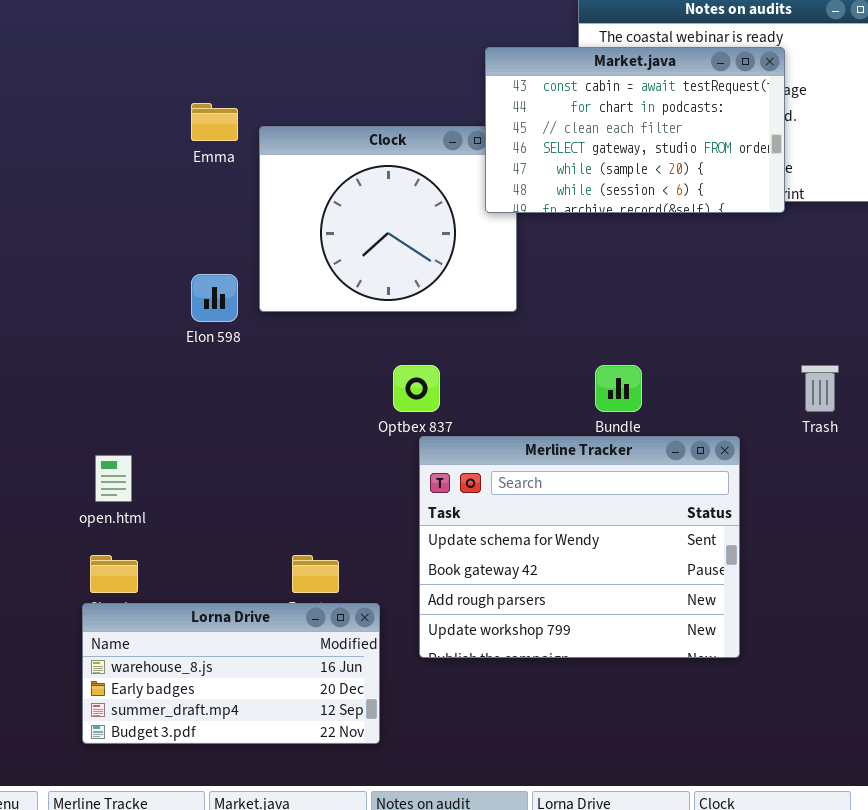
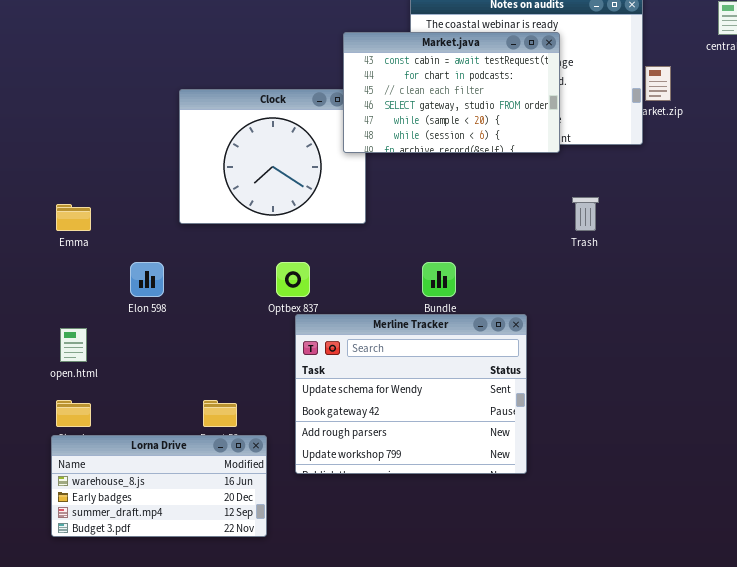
Emma: [191,103,238,141] -> [56,204,91,231], moved
Elon 598: [191,274,238,322] -> [130,262,164,297], moved
Trash: [801,365,839,412] -> [572,197,599,231], moved

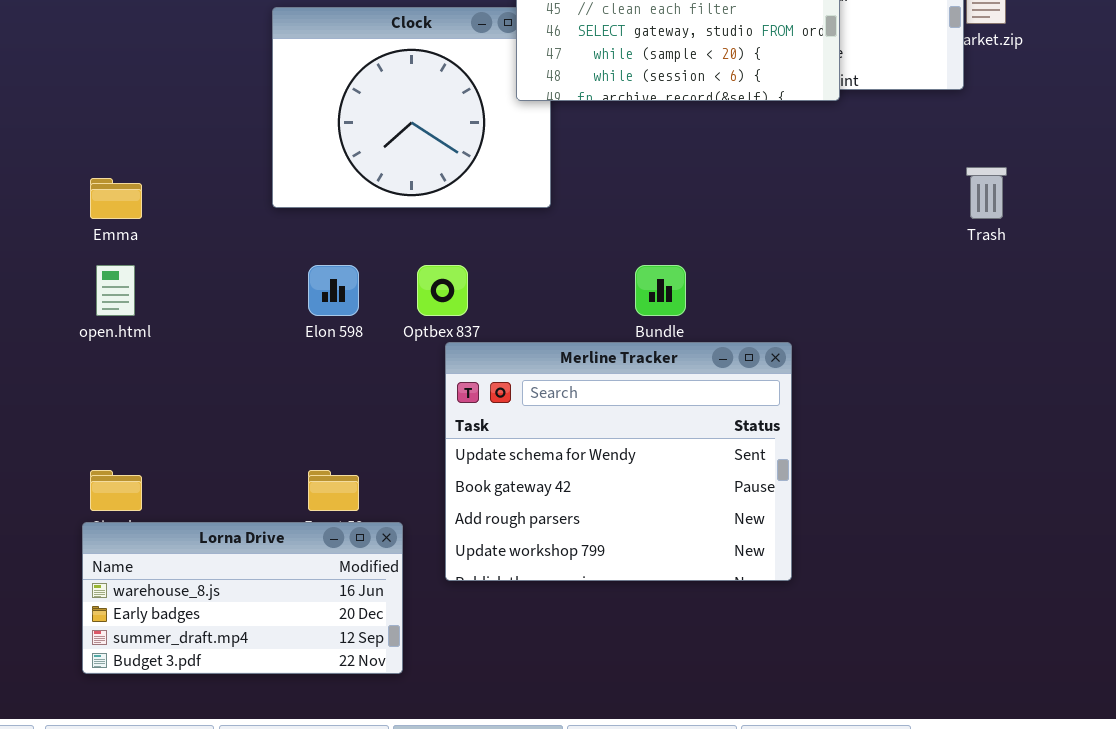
Trash: [572,197,599,231] -> [966,167,1007,219], moved
Elon 598: [130,262,164,297] -> [308,265,359,316], moved
open.html: [60,328,87,362] -> [96,265,135,316], moved

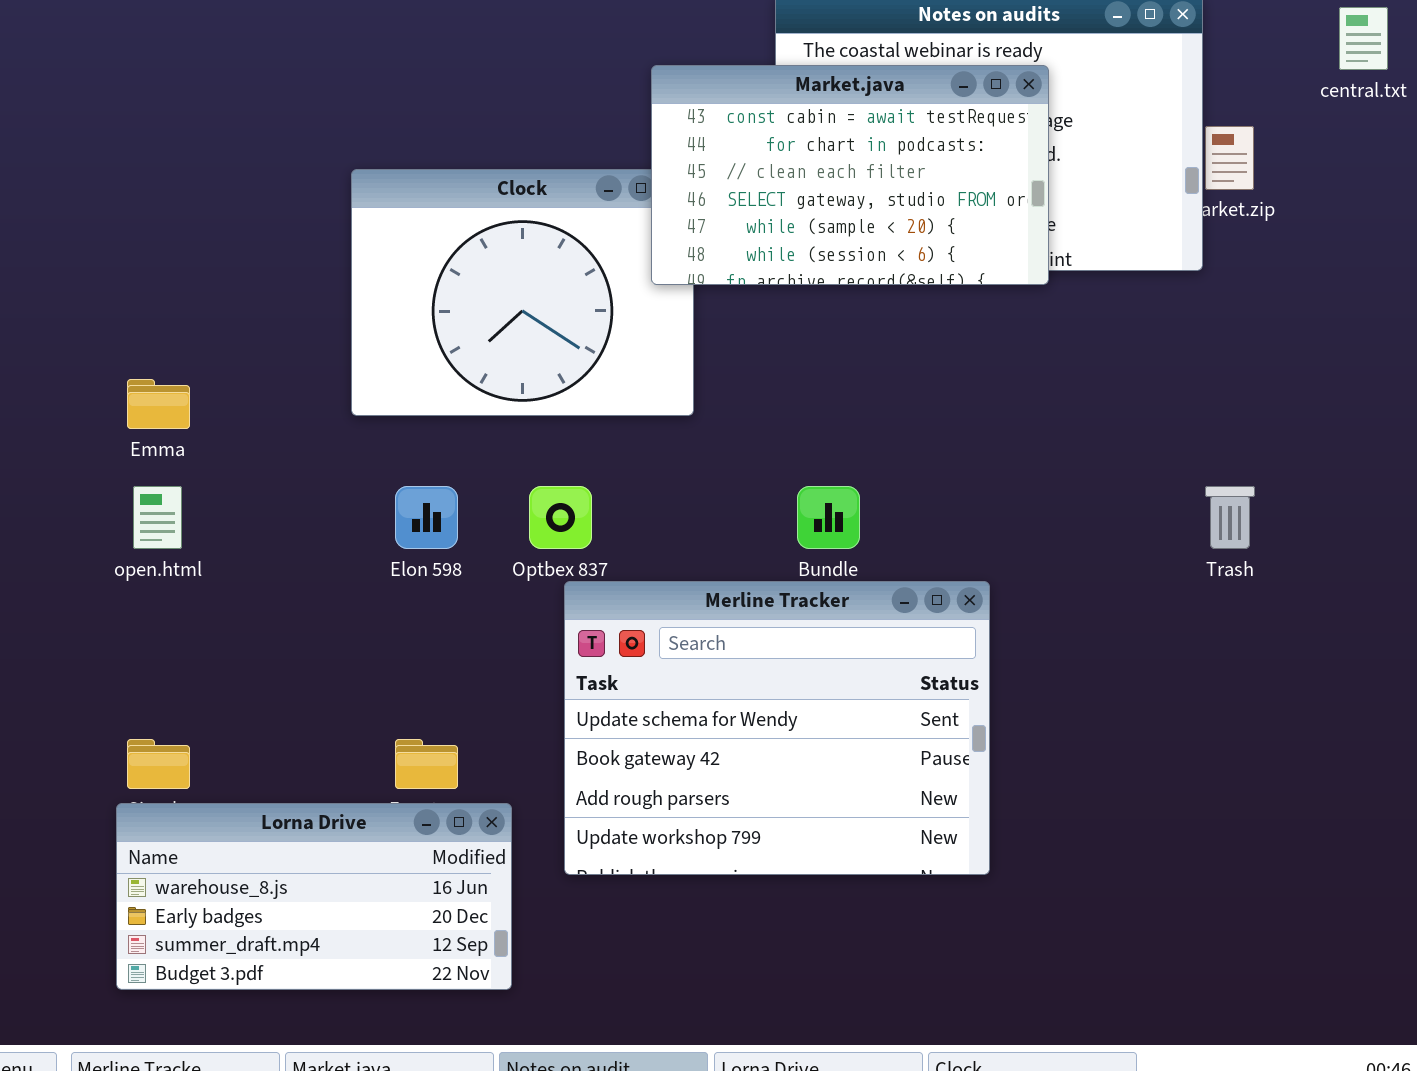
Trash: [966,167,1007,219] -> [1205,486,1255,549], moved

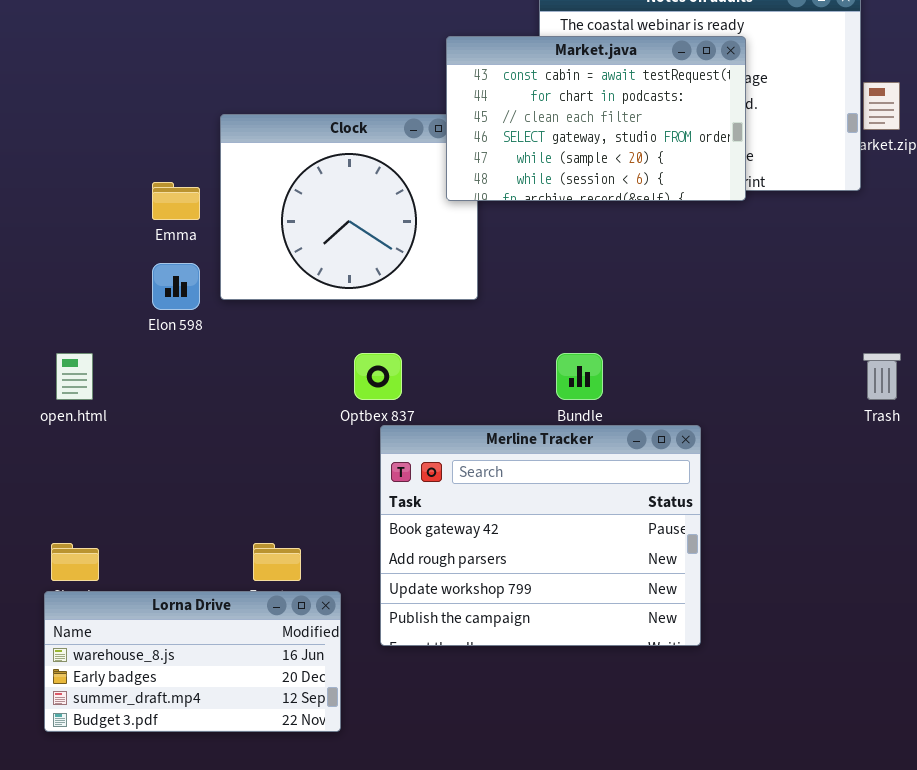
Emma: [127,379,190,429] -> [152,182,200,220], moved
Elon 598: [395,486,458,549] -> [152,263,200,310], moved
Merline Tracker: [564,581,990,875] -> [380,425,701,646], scrolled down 1 row

